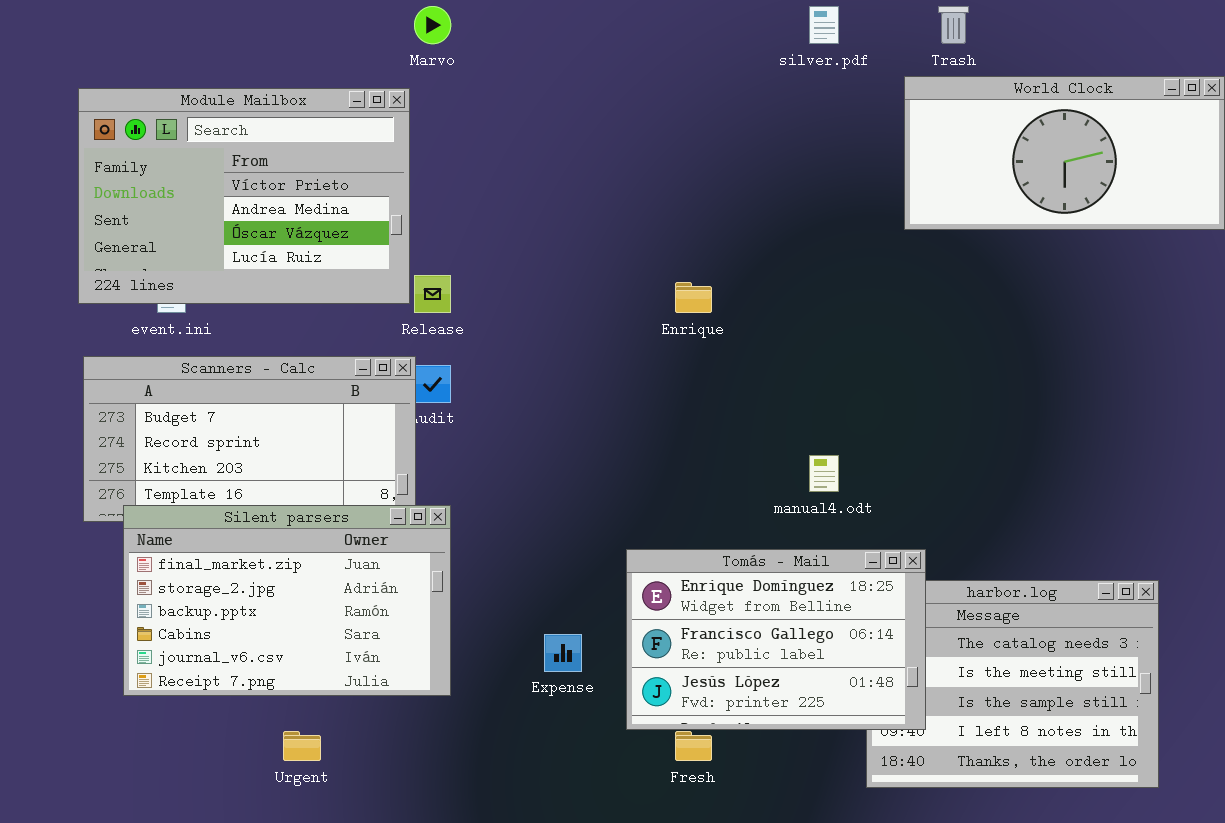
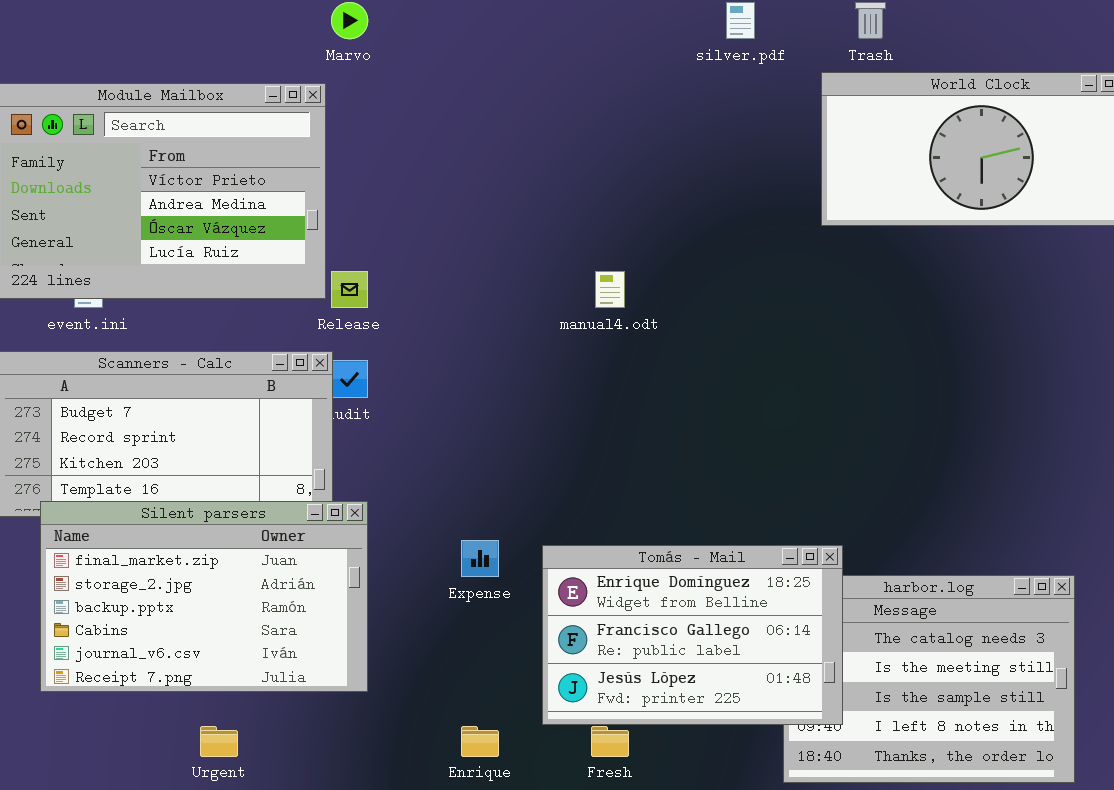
Enrique: [675,282,712,313] -> [461,726,499,757], moved
manual4.odt: [809,455,839,492] -> [595,271,625,308], moved
Expense: [544,634,582,672] -> [461,540,499,577], moved

